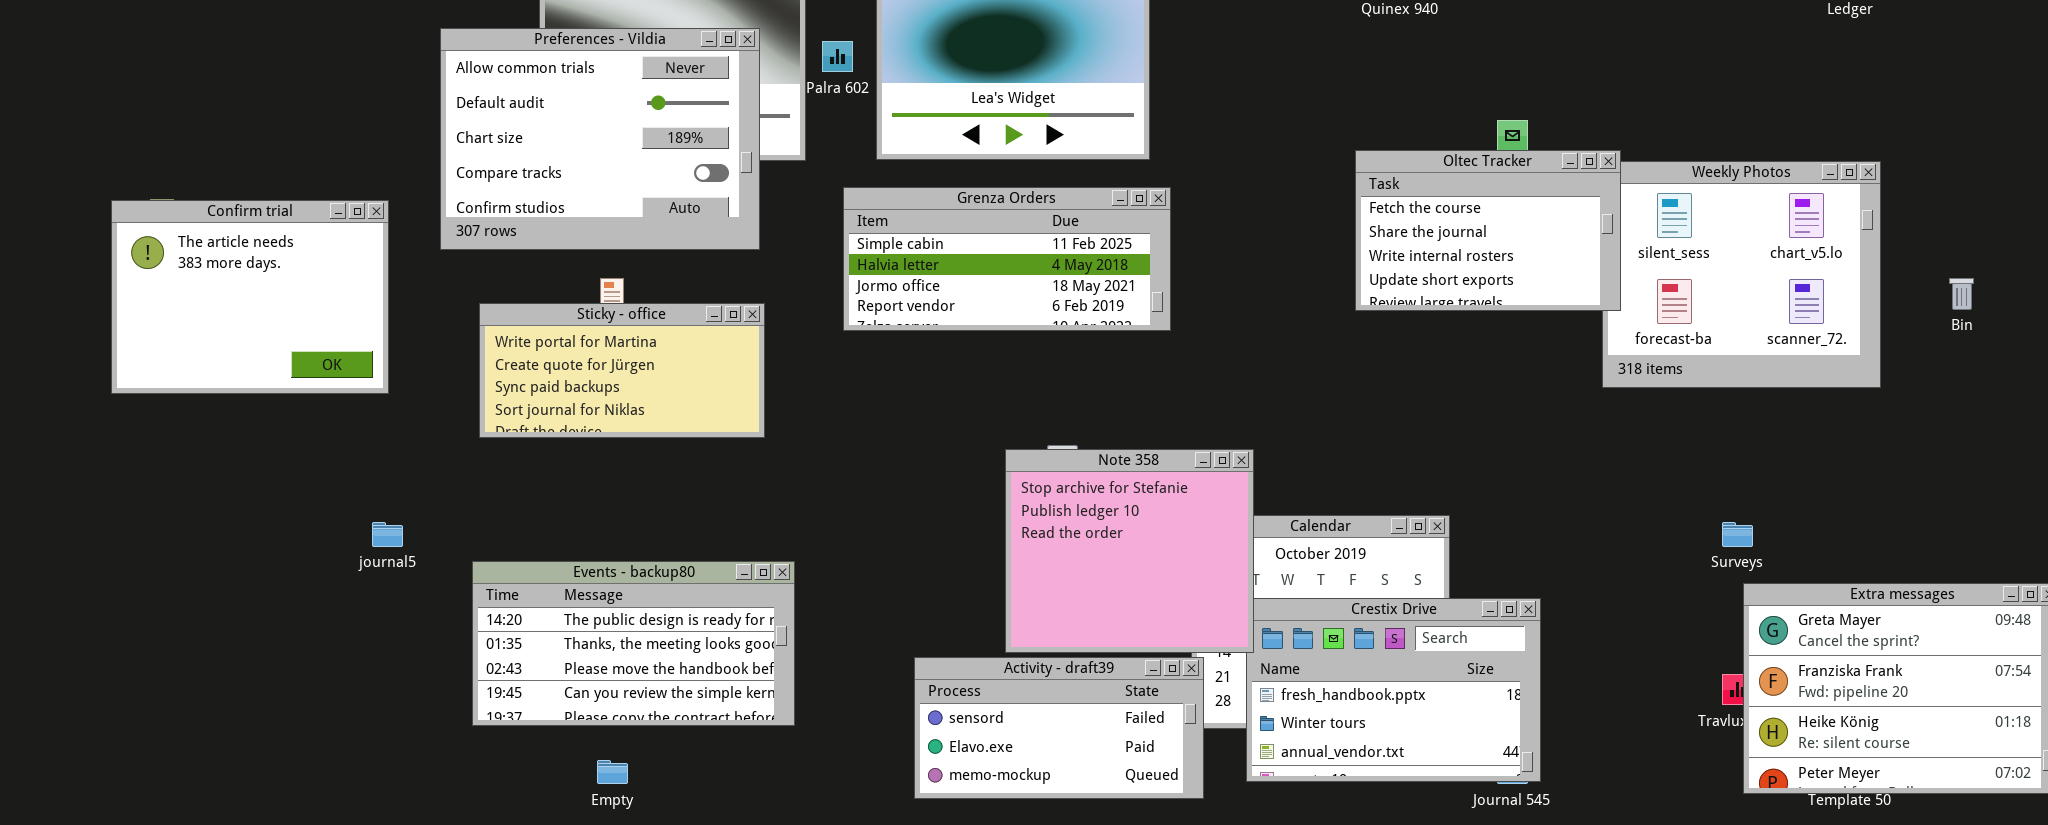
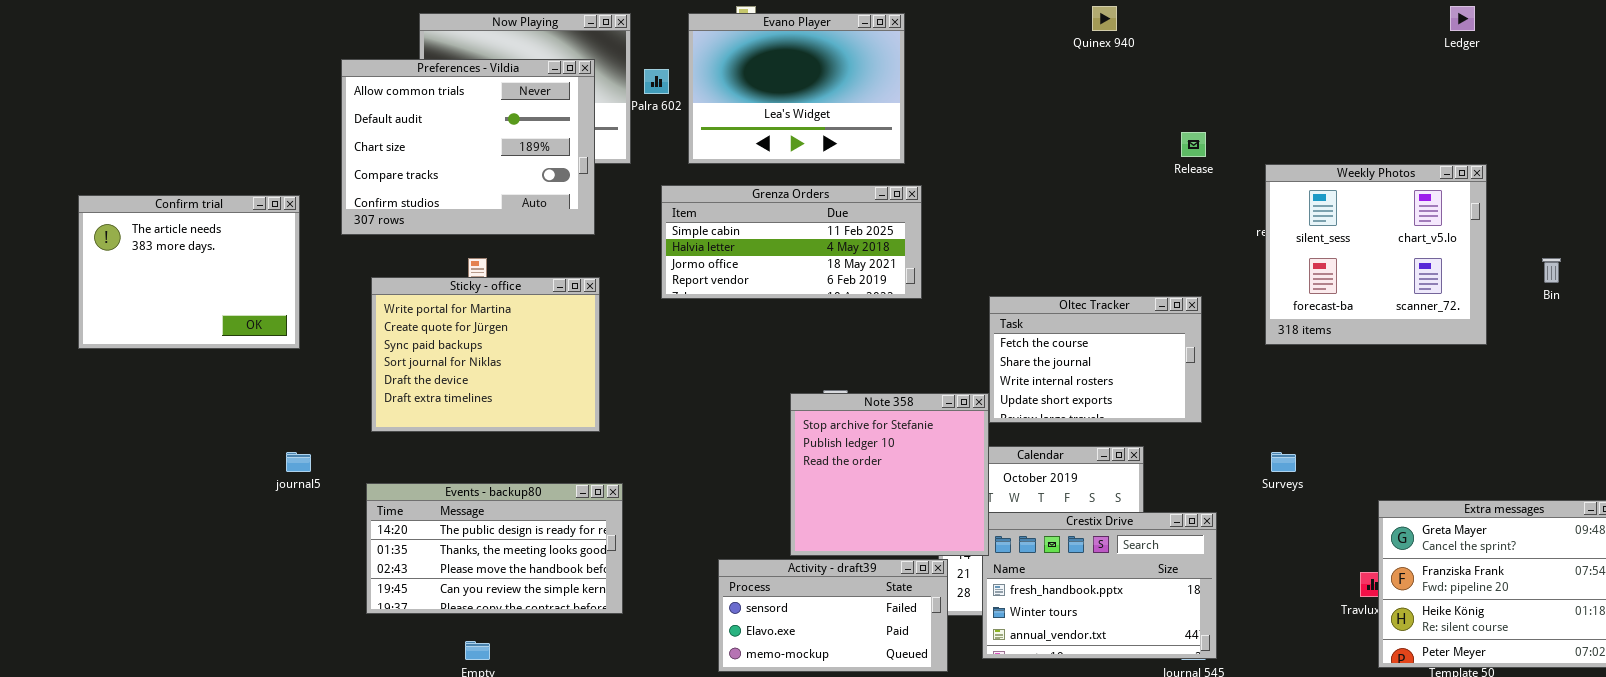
Oltec Tracker: [1355,150,1621,311] -> [989,296,1202,423], moved
Sticky - office: [479,303,765,438] -> [371,277,600,432], resized
Surveys: [1722,522,1753,547] -> [1271,452,1296,472], moved

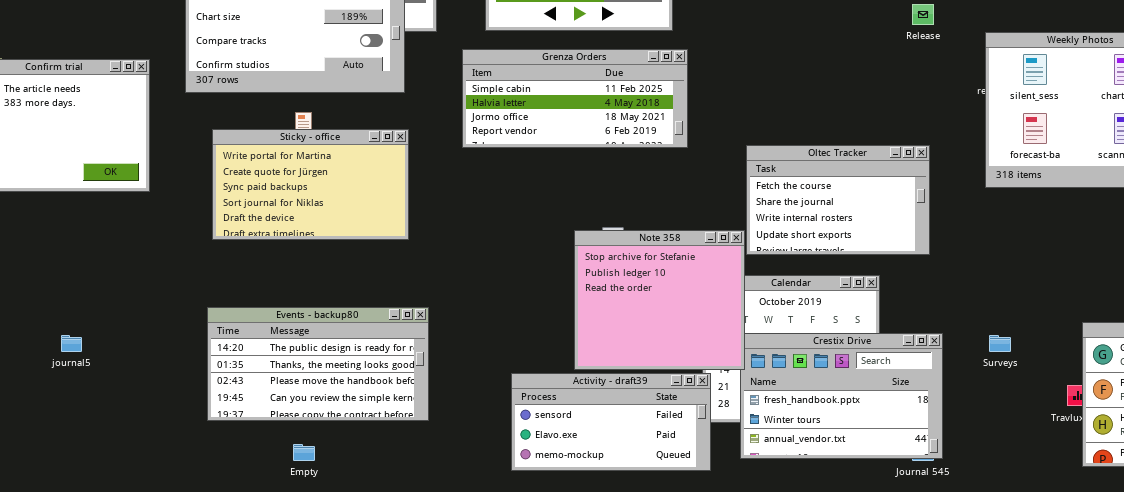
Sticky - office: [371,277,600,432] -> [212,129,409,240], resized
journal5: [286,452,311,472] -> [61,335,82,352], moved
Surveys: [1271,452,1296,472] -> [989,335,1011,352], moved

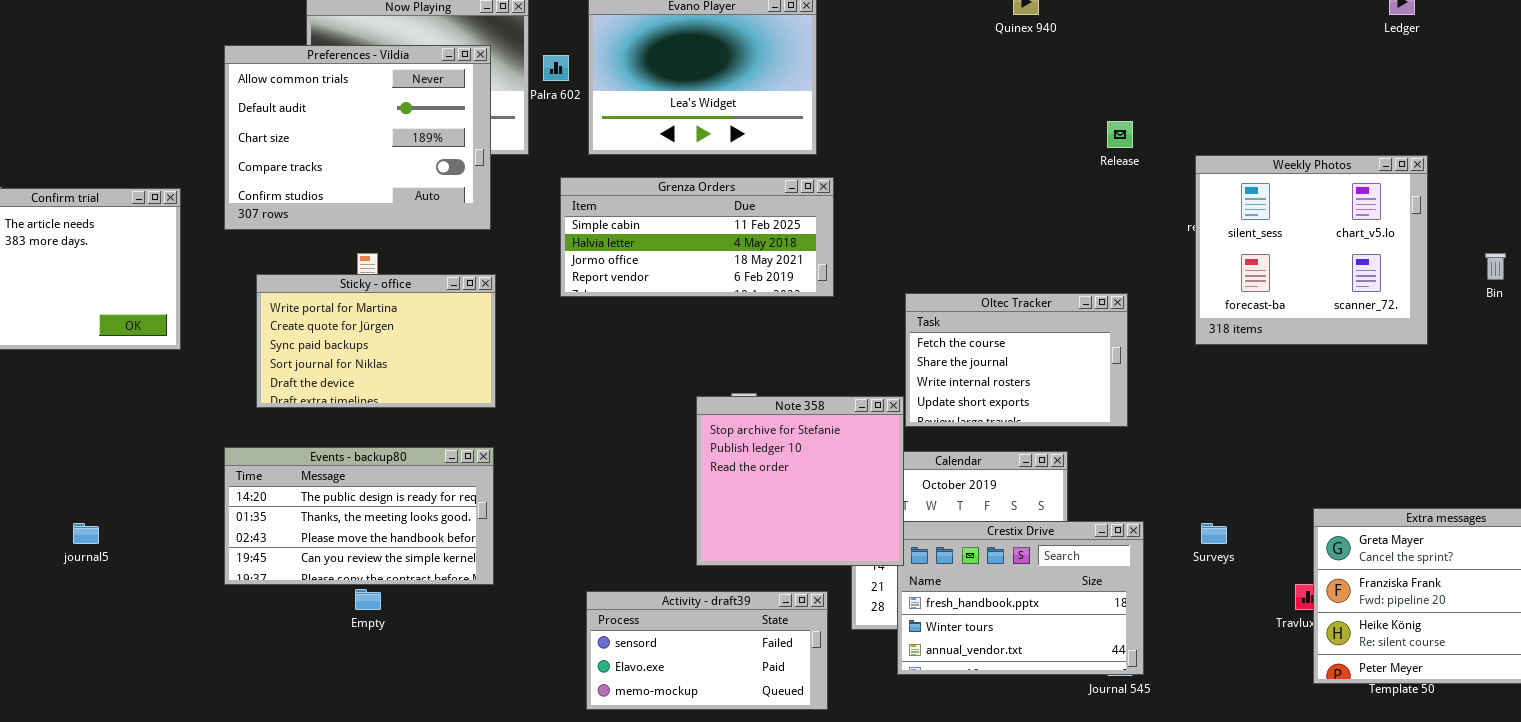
Events - backup80: [207,307,429,421] -> [224,447,494,585], moved
Activity - draft39: [511,373,711,471] -> [586,591,828,710], moved
Empty: [293,444,315,461] -> [355,589,381,610], moved

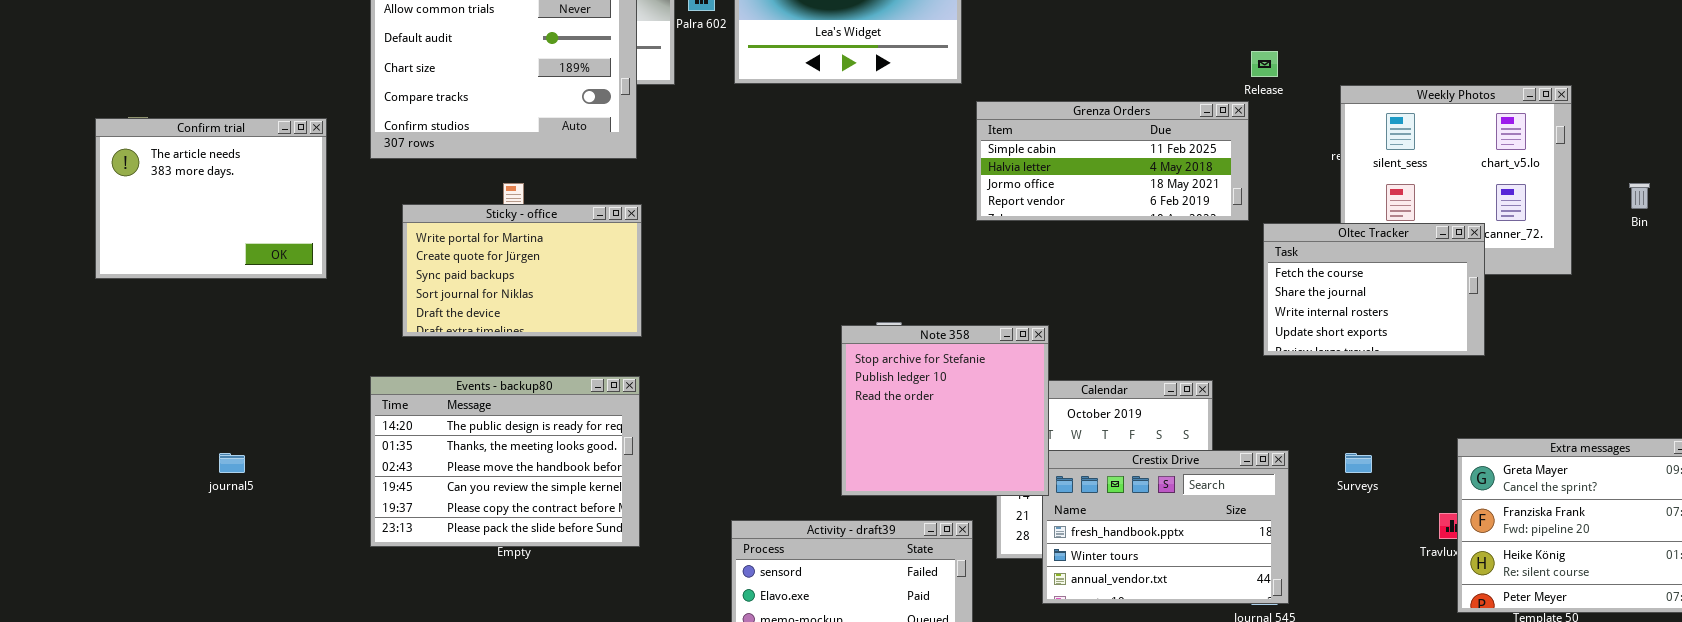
Grenza Orders: [560,177,834,297] -> [976,101,1249,221], moved
Oltec Tracker: [905,293,1128,427] -> [1263,223,1485,356], moved
Events - backup80: [224,447,494,585] -> [370,376,640,547], resized

